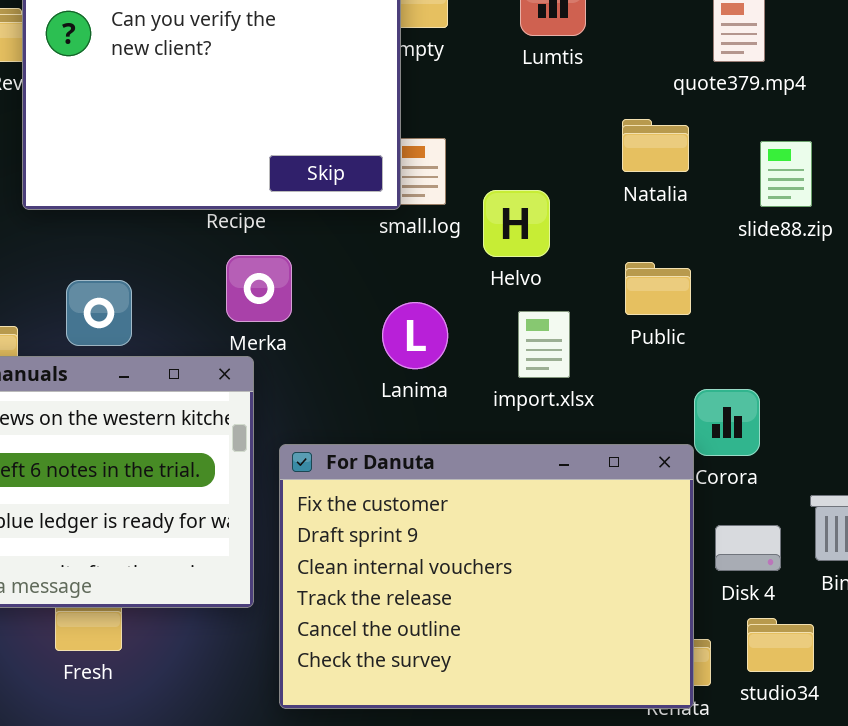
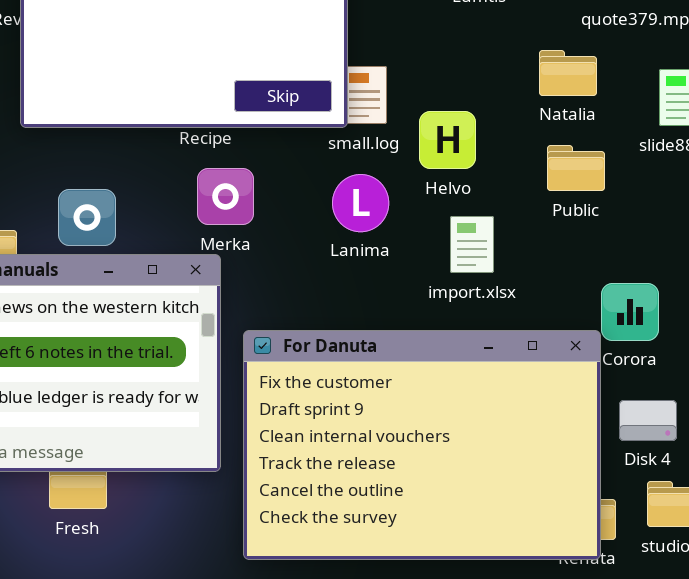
Public: [625,262,691,315] -> [547,145,605,191], moved
Lanima: [382,302,448,369] -> [332,174,389,232], moved

